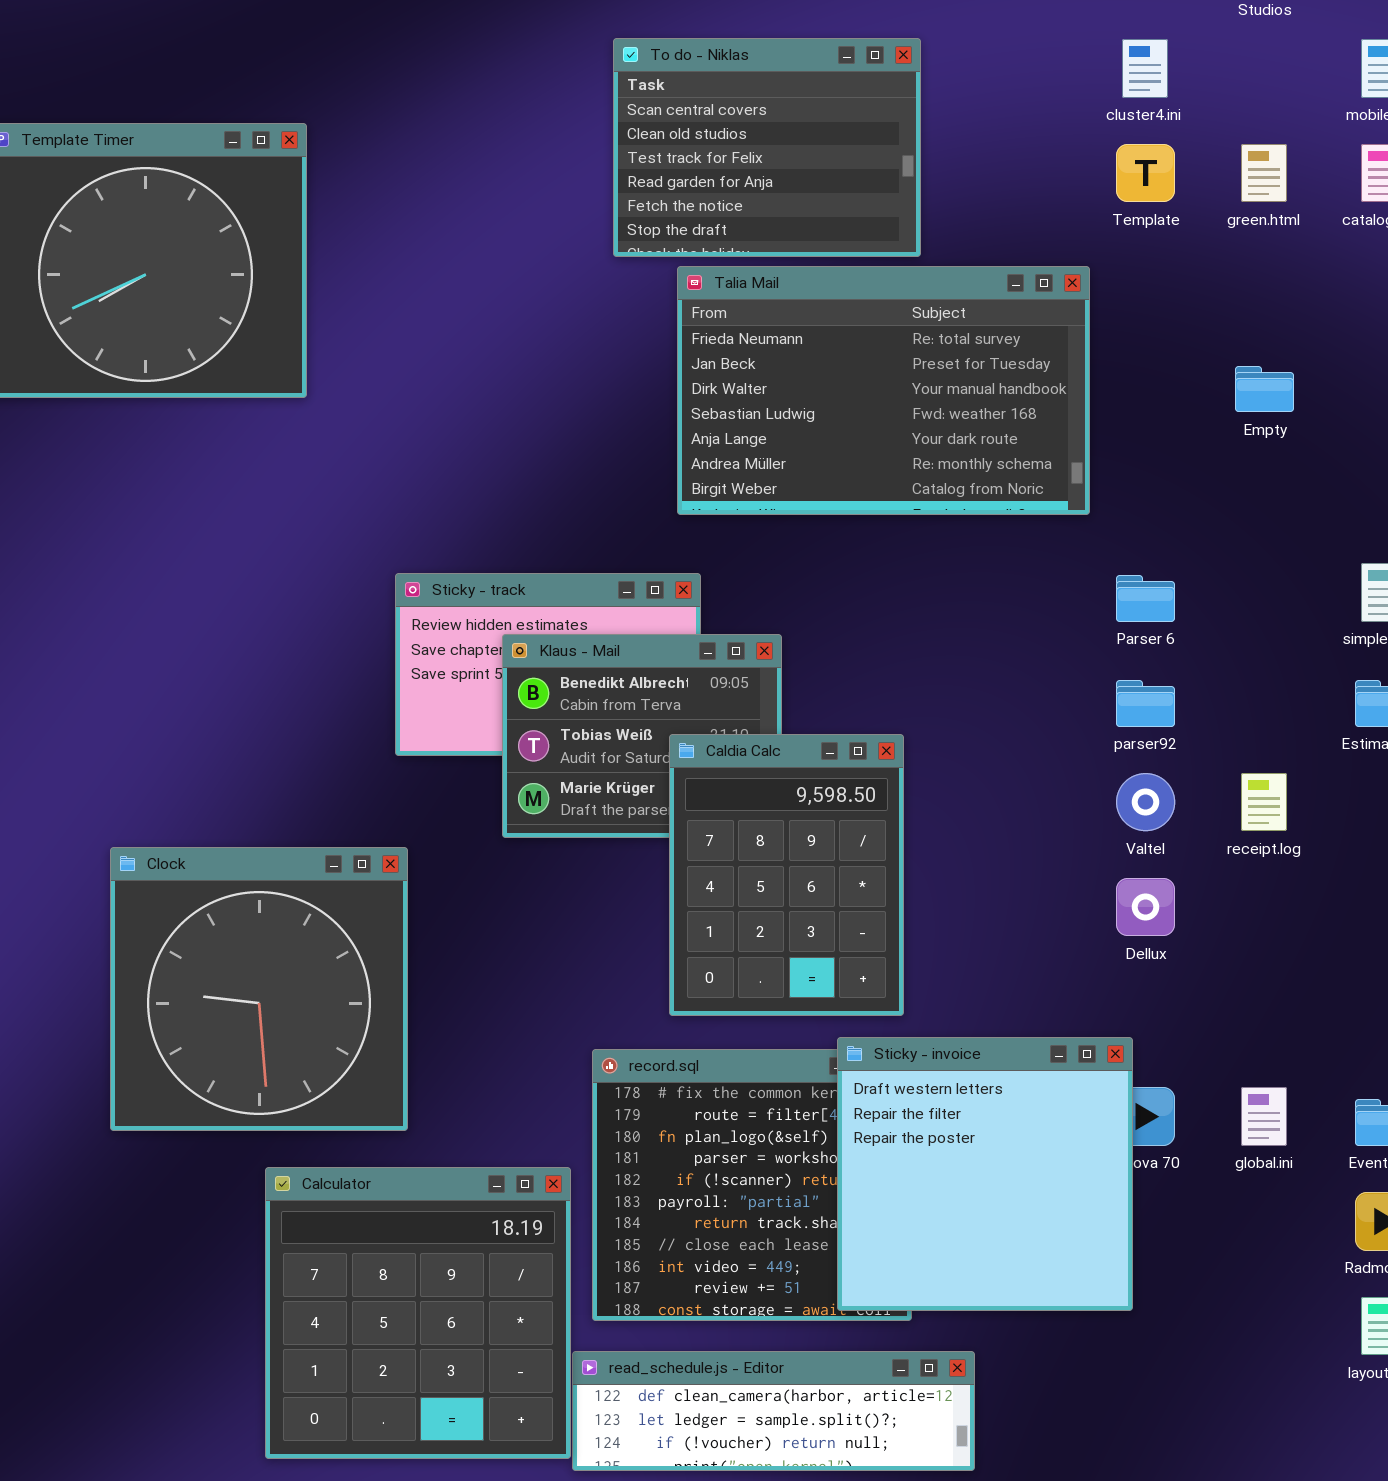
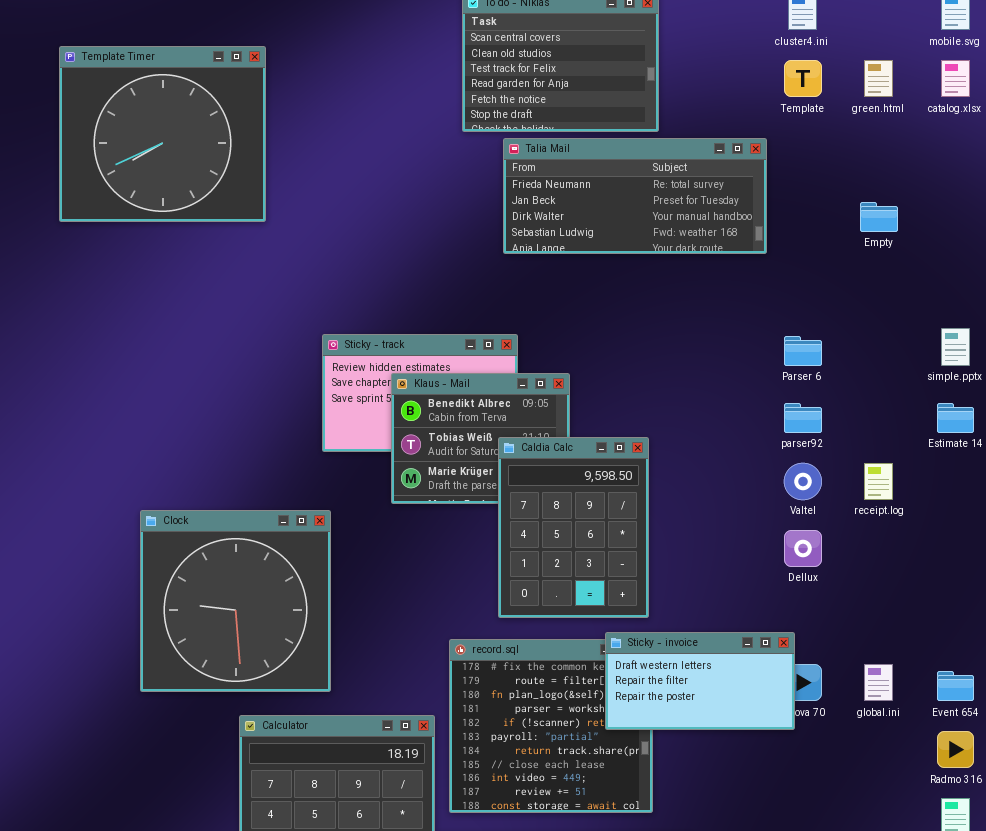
Talia Mail: [677,266,1090,515] -> [503,138,767,254], resized
Sticky - invoice: [837,1037,1133,1311] -> [605,632,795,730], resized

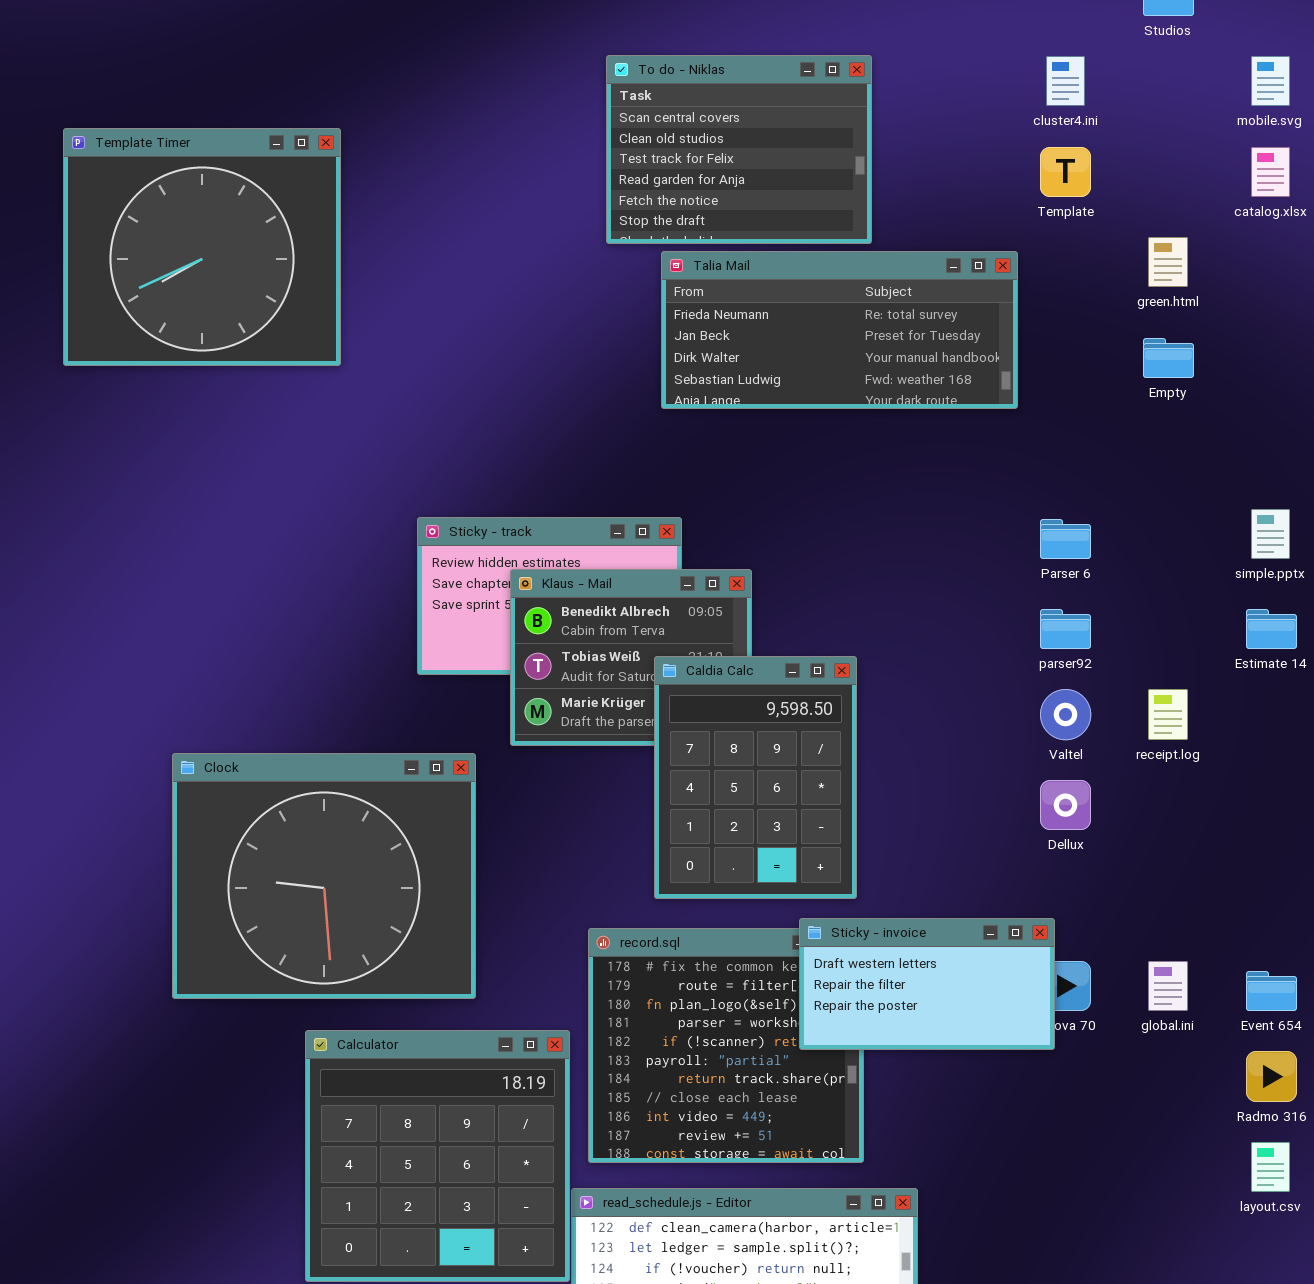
green.html: [864,60,893,97] -> [1148,237,1188,287], moved
Clock: [140,510,331,692] -> [172,753,476,999], resized

